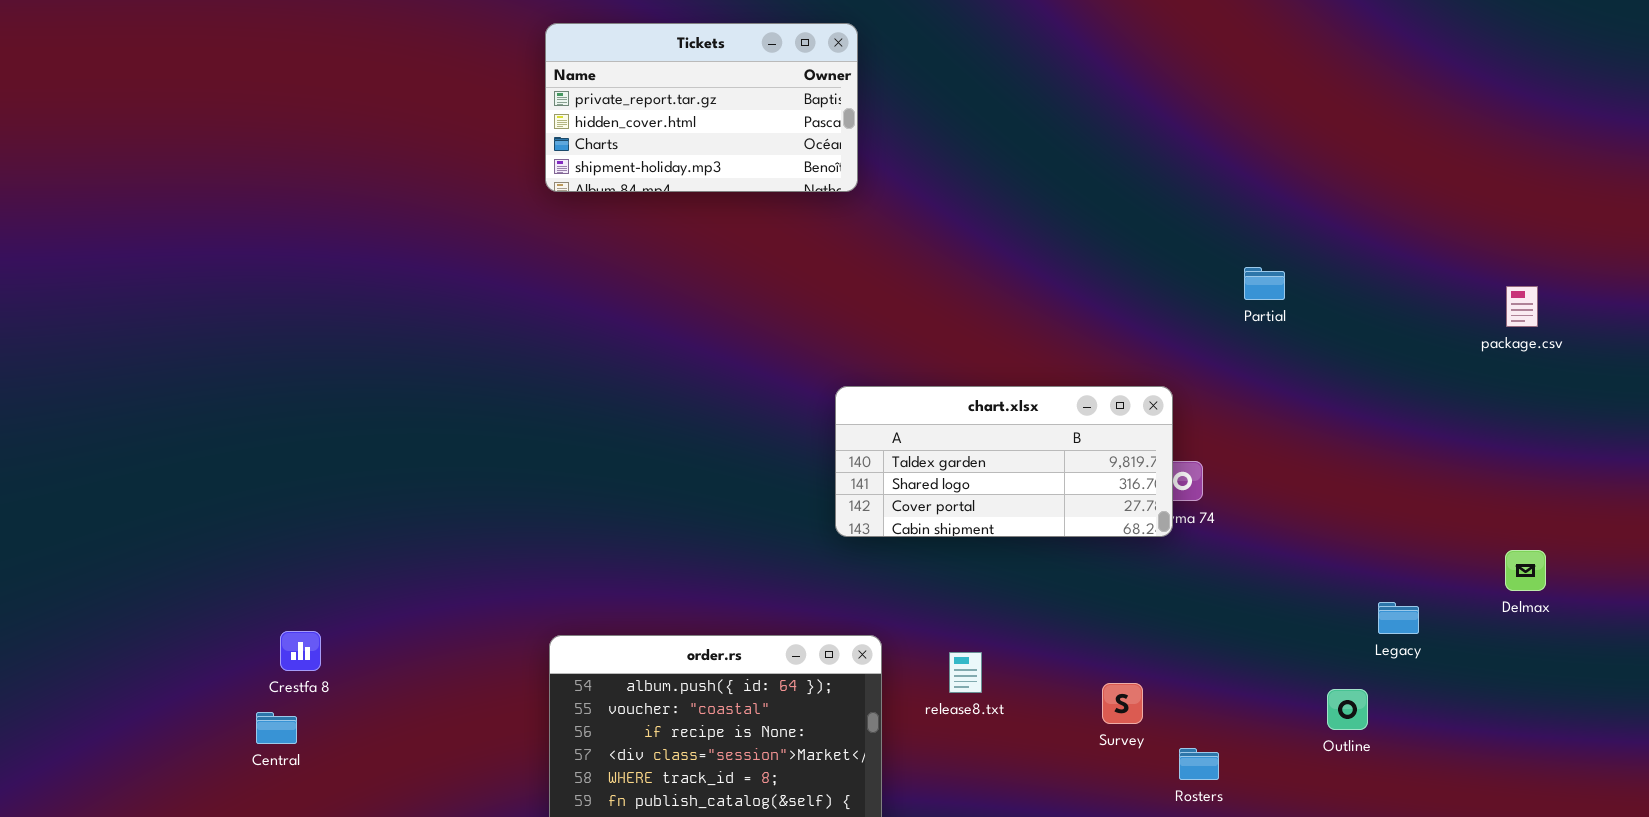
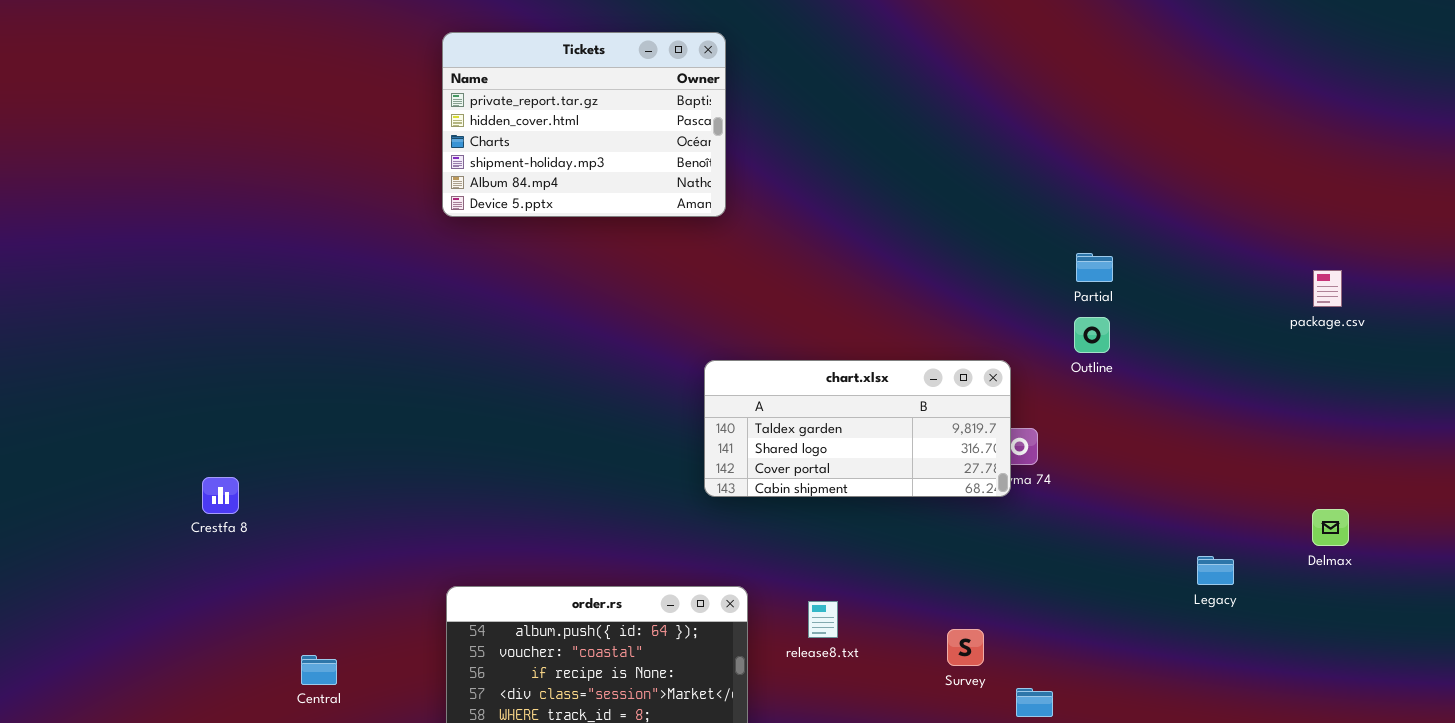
Tickets: [545,23,858,192] -> [442,32,726,217], resized
Crestfa 8: [280,631,321,671] -> [202,477,239,514], moved
Outline: [1327,689,1368,730] -> [1074,317,1110,353], moved
Central: [256,712,297,744] -> [301,655,337,685], moved

